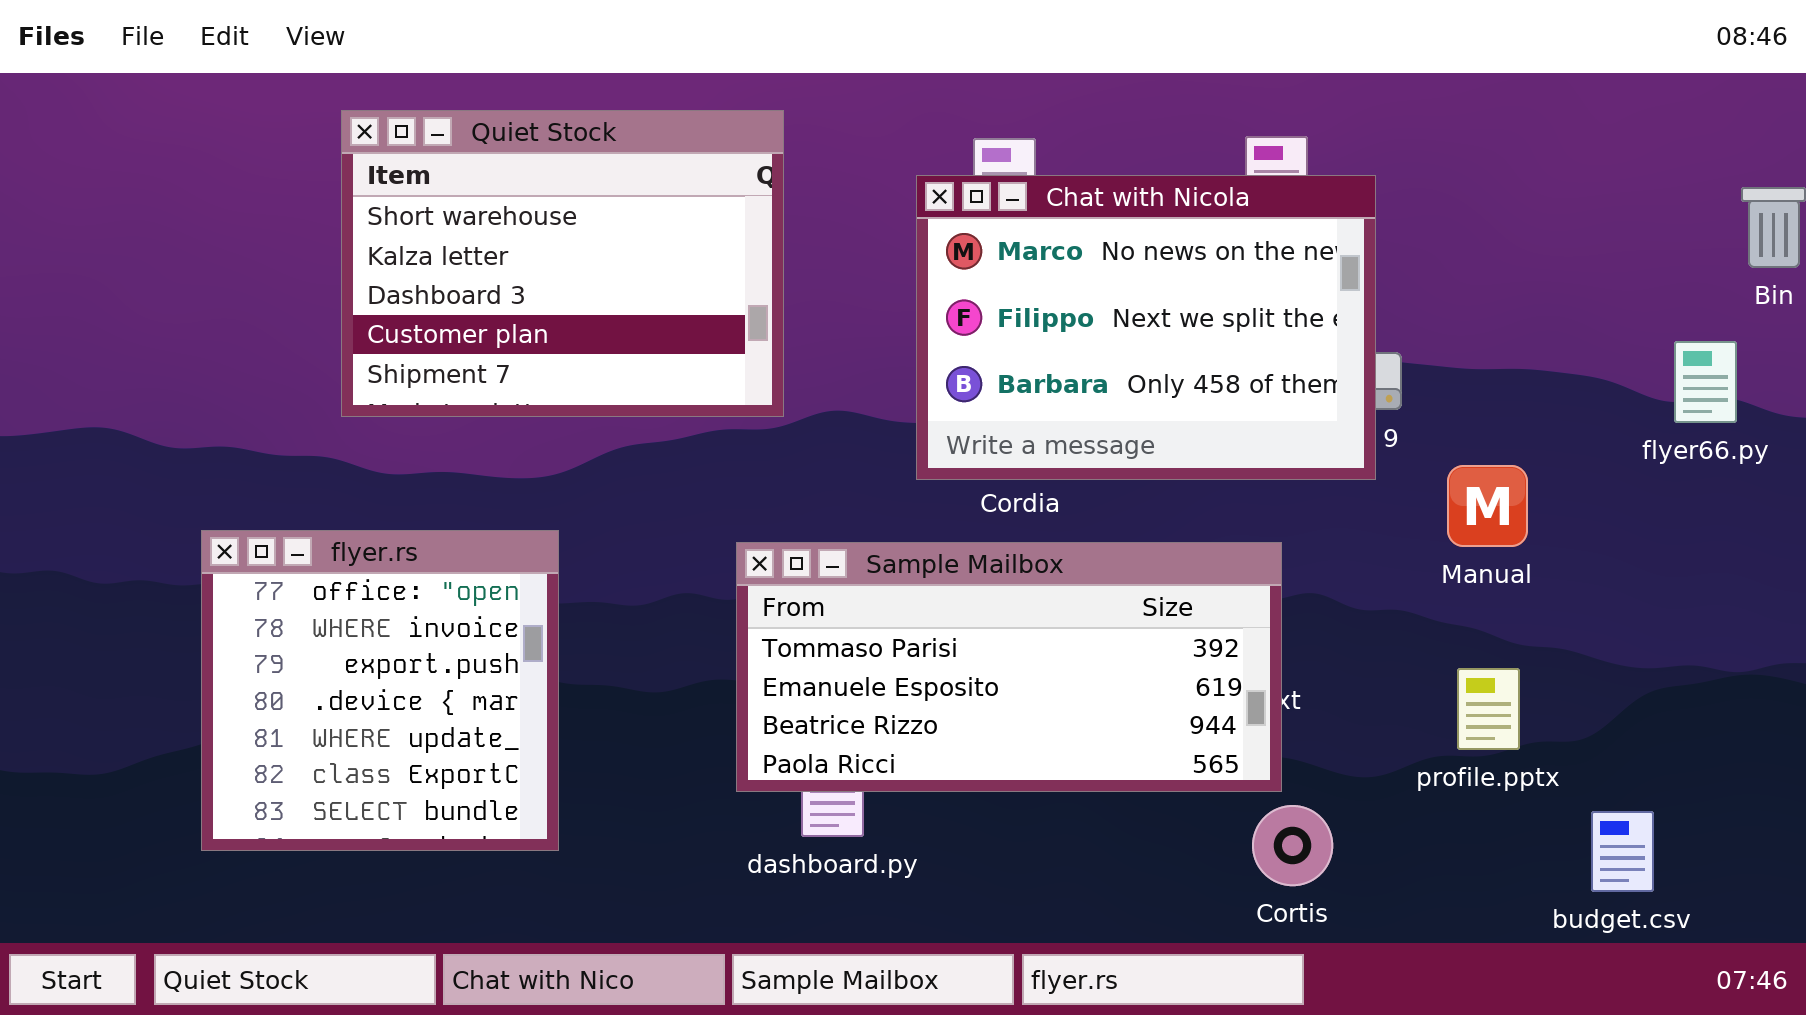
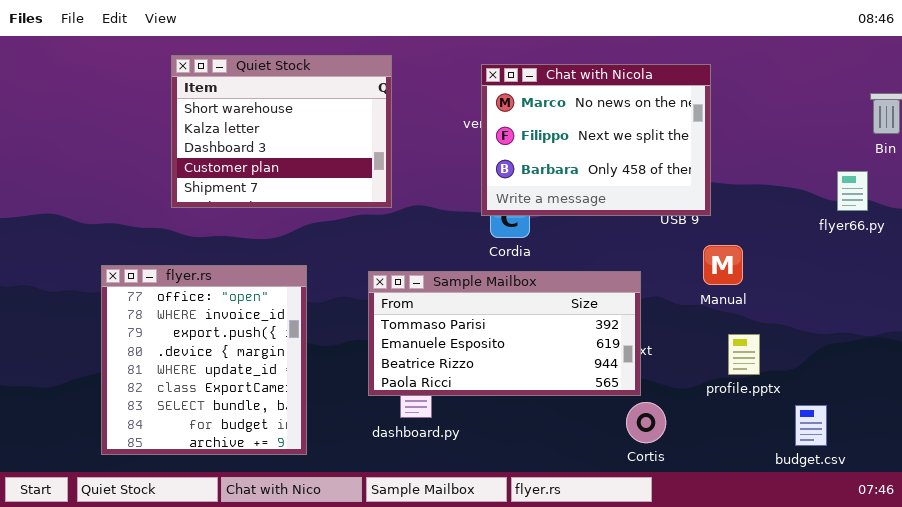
Chat with Nicola: [916,175,1376,480] -> [481,64,711,216], moved
Manual: [1447,465,1528,547] -> [703,245,743,285], moved
flyer.rs: [201,530,559,851] -> [101,265,307,455], resized

